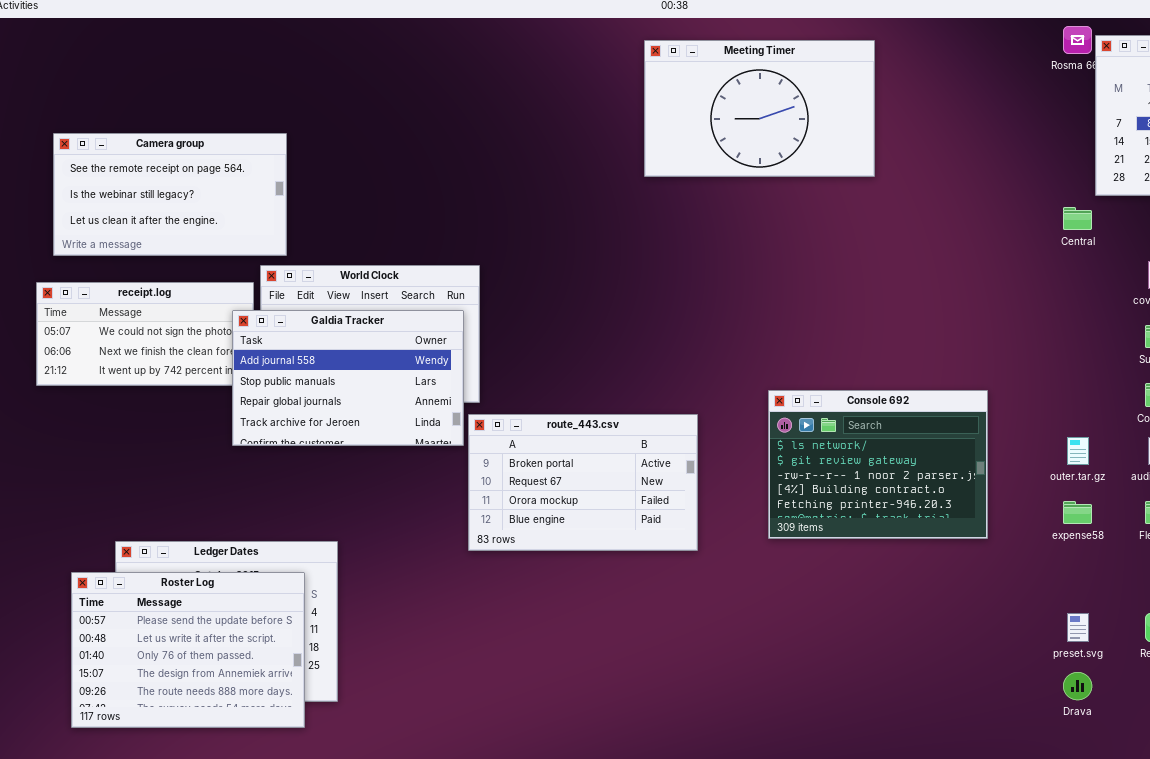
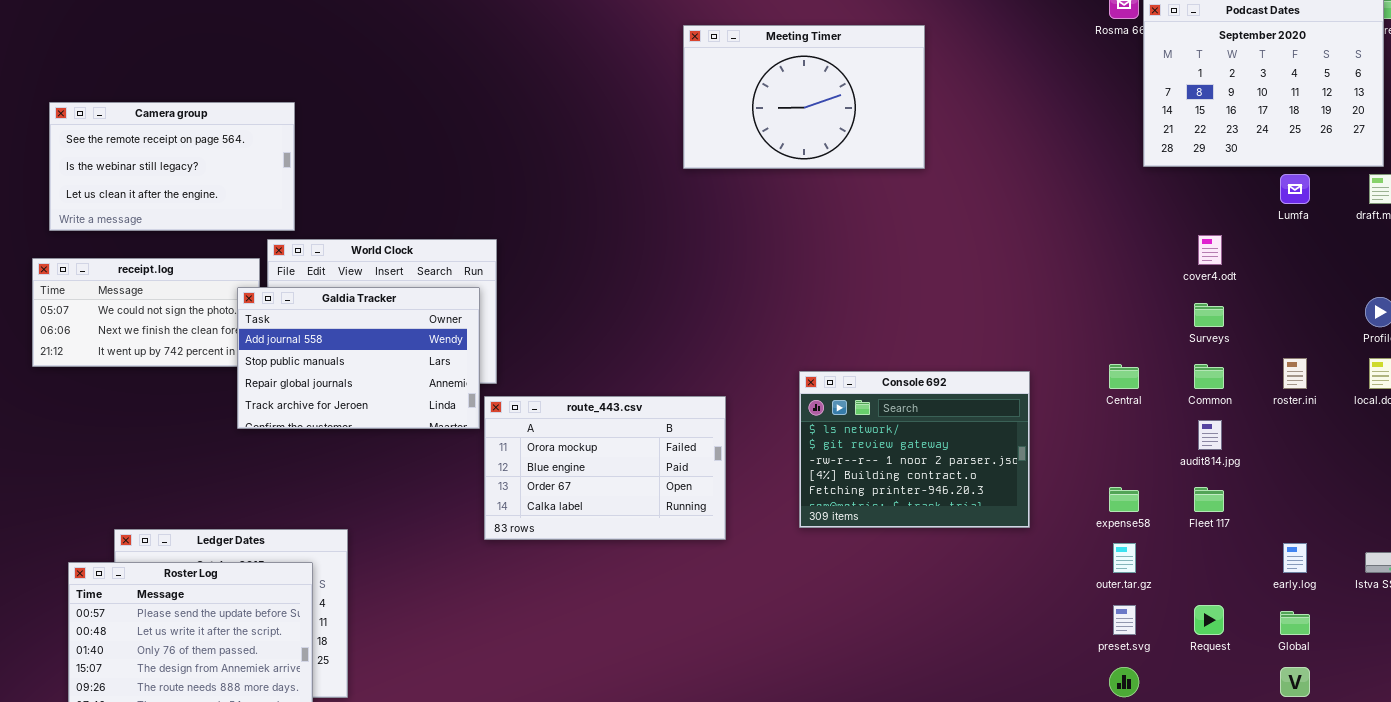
Meeting Timer: [644,40,875,177] -> [683,25,925,169], moved
Central: [1063,207,1092,230] -> [1109,364,1139,389], moved
route_443.csv: [468,414,698,551] -> [484,396,726,540], scrolled down 2 rows
outer.tar.gz: [1067,437,1089,465] -> [1113,543,1136,573], moved

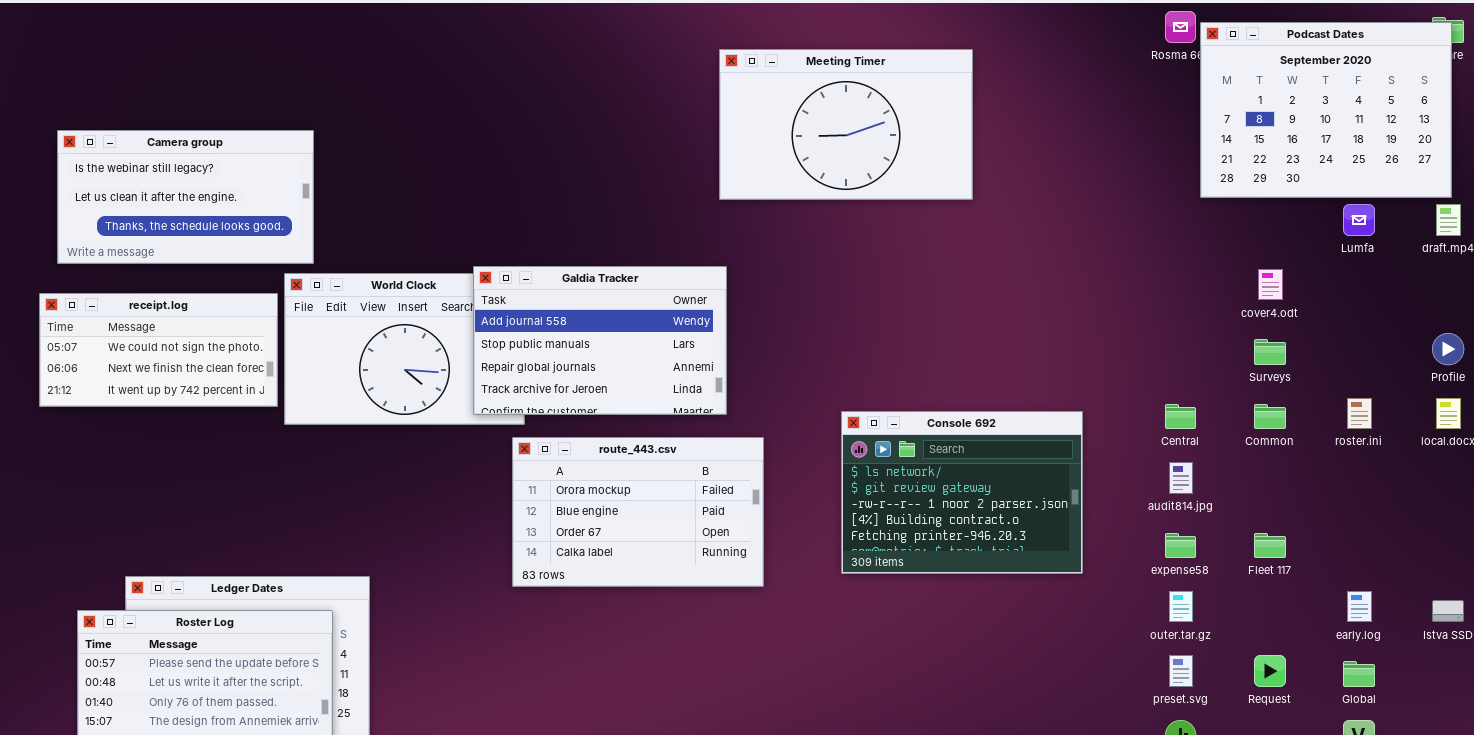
Camera group: [49,102,295,231] -> [57,130,314,264], scrolled down 1 row
Galdia Tracker: [237,287,480,429] -> [473,266,727,415], moved
audit814.jpg: [1198,420,1222,450] -> [1169,462,1193,494], moved

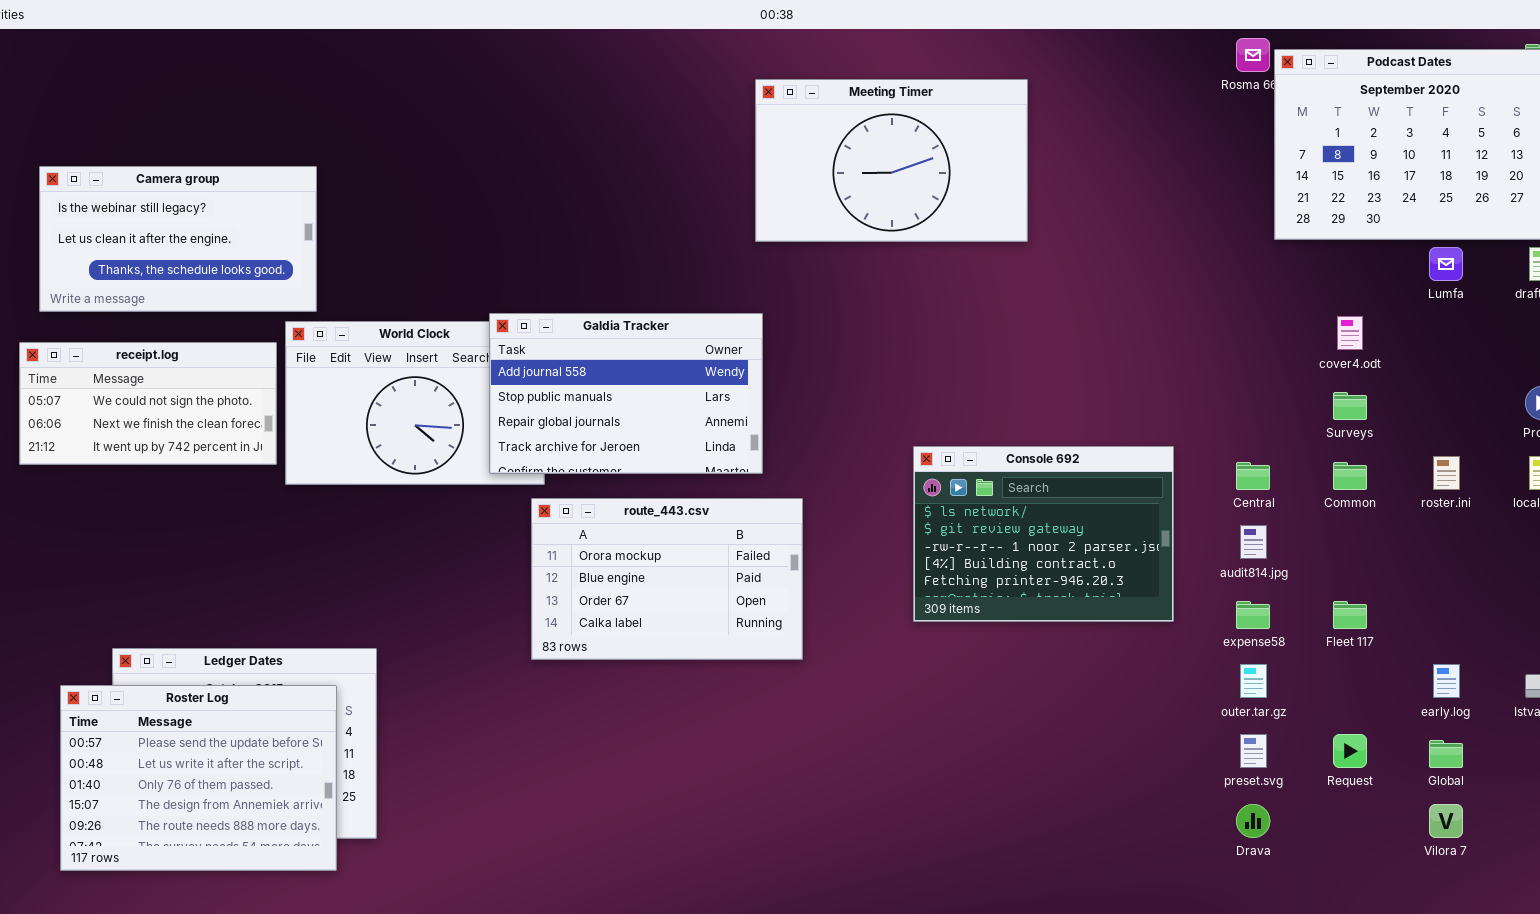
Console 692: [841,411,1083,574] -> [913,446,1174,622], moved

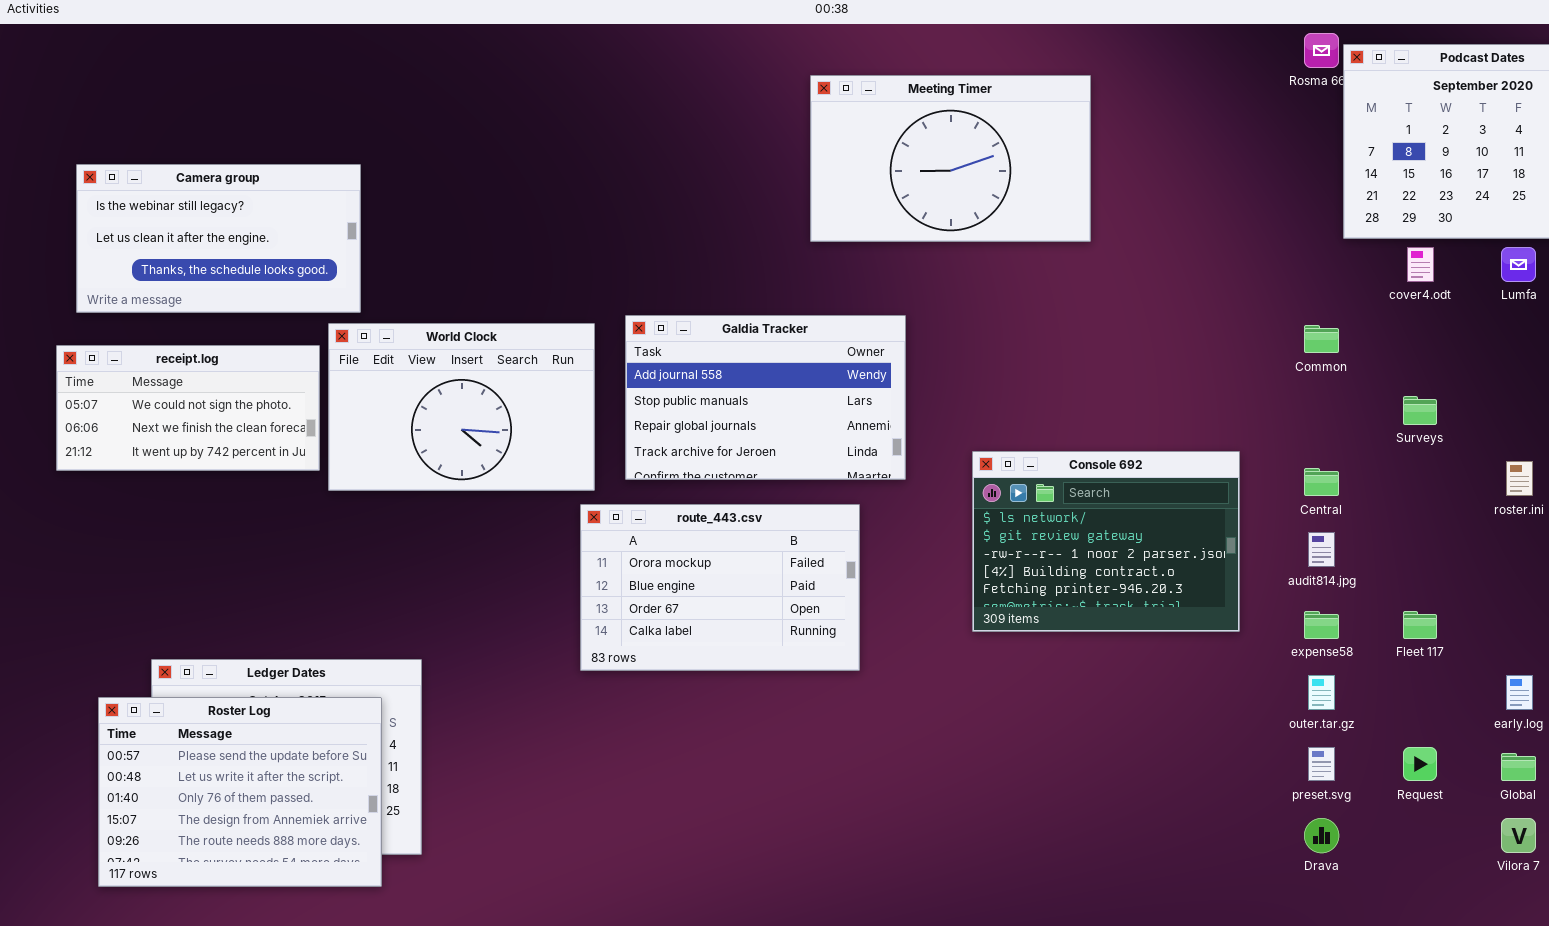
Galdia Tracker: [489,313,763,474] -> [625,315,906,480], moved
cover4.odt: [1337,316,1363,350] -> [1407,247,1434,282], moved
Common: [1333,462,1367,490] -> [1304,325,1339,353], moved

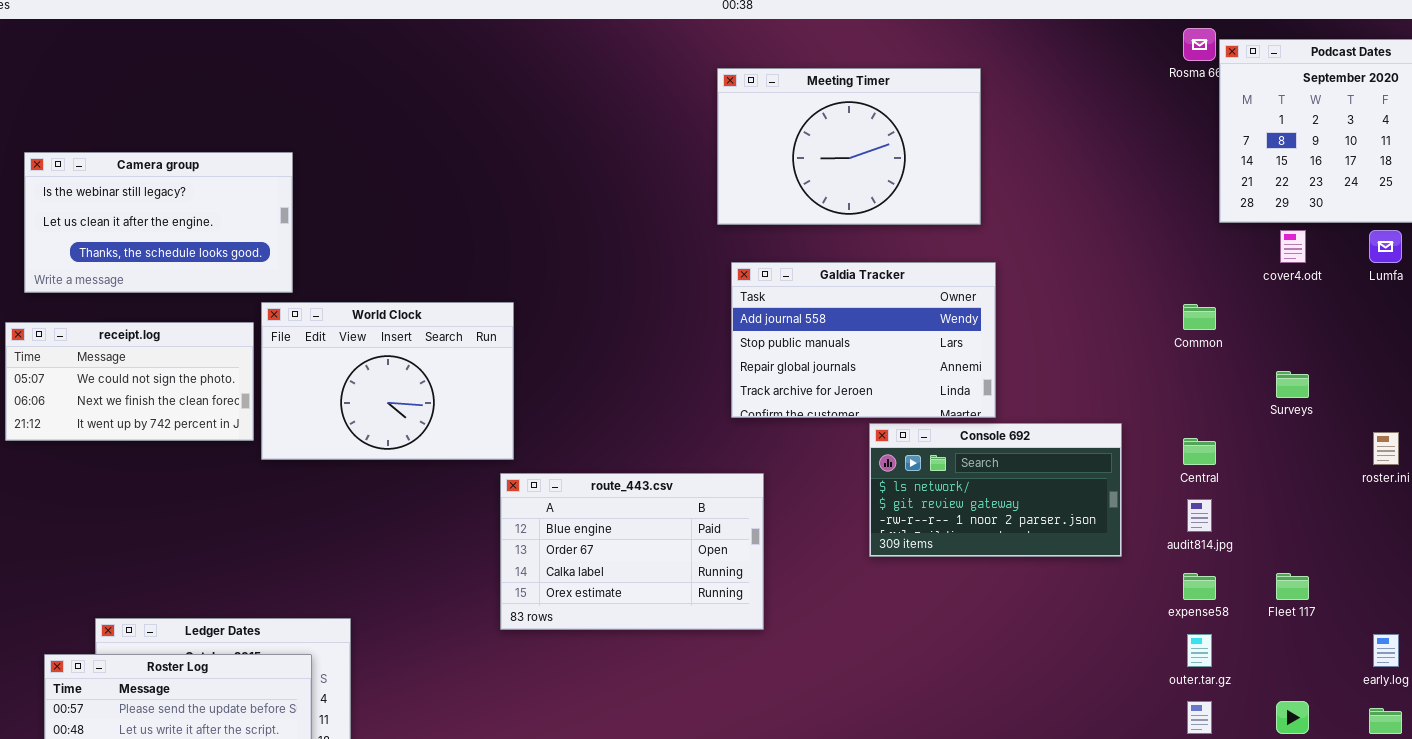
Galdia Tracker: [625,315,906,480] -> [731,262,996,418], moved
Console 692: [972,451,1240,632] -> [869,423,1122,557], resized
route_443.csv: [580,504,860,671] -> [500,473,764,630], scrolled down 1 row

